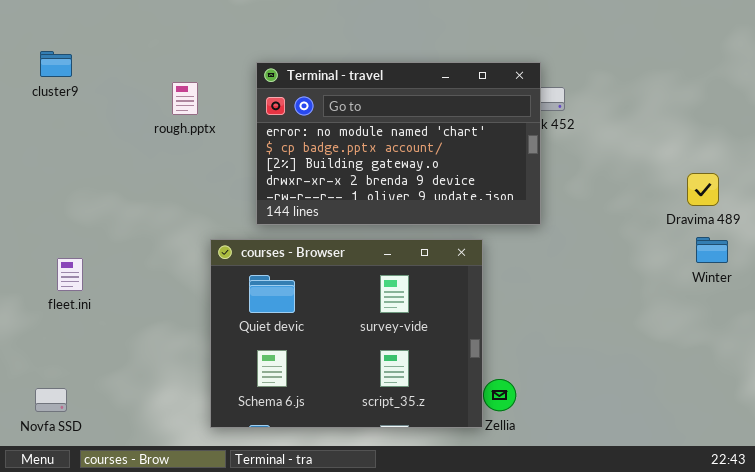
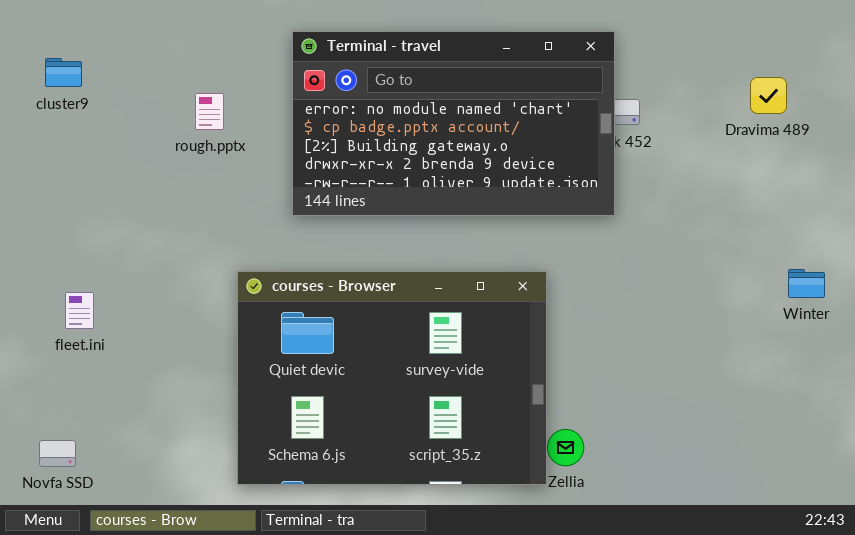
Terminal - travel: [256,62,541,225] -> [292,31,615,216], moved
Dravima 489: [687,173,719,206] -> [750,77,787,114], moved

